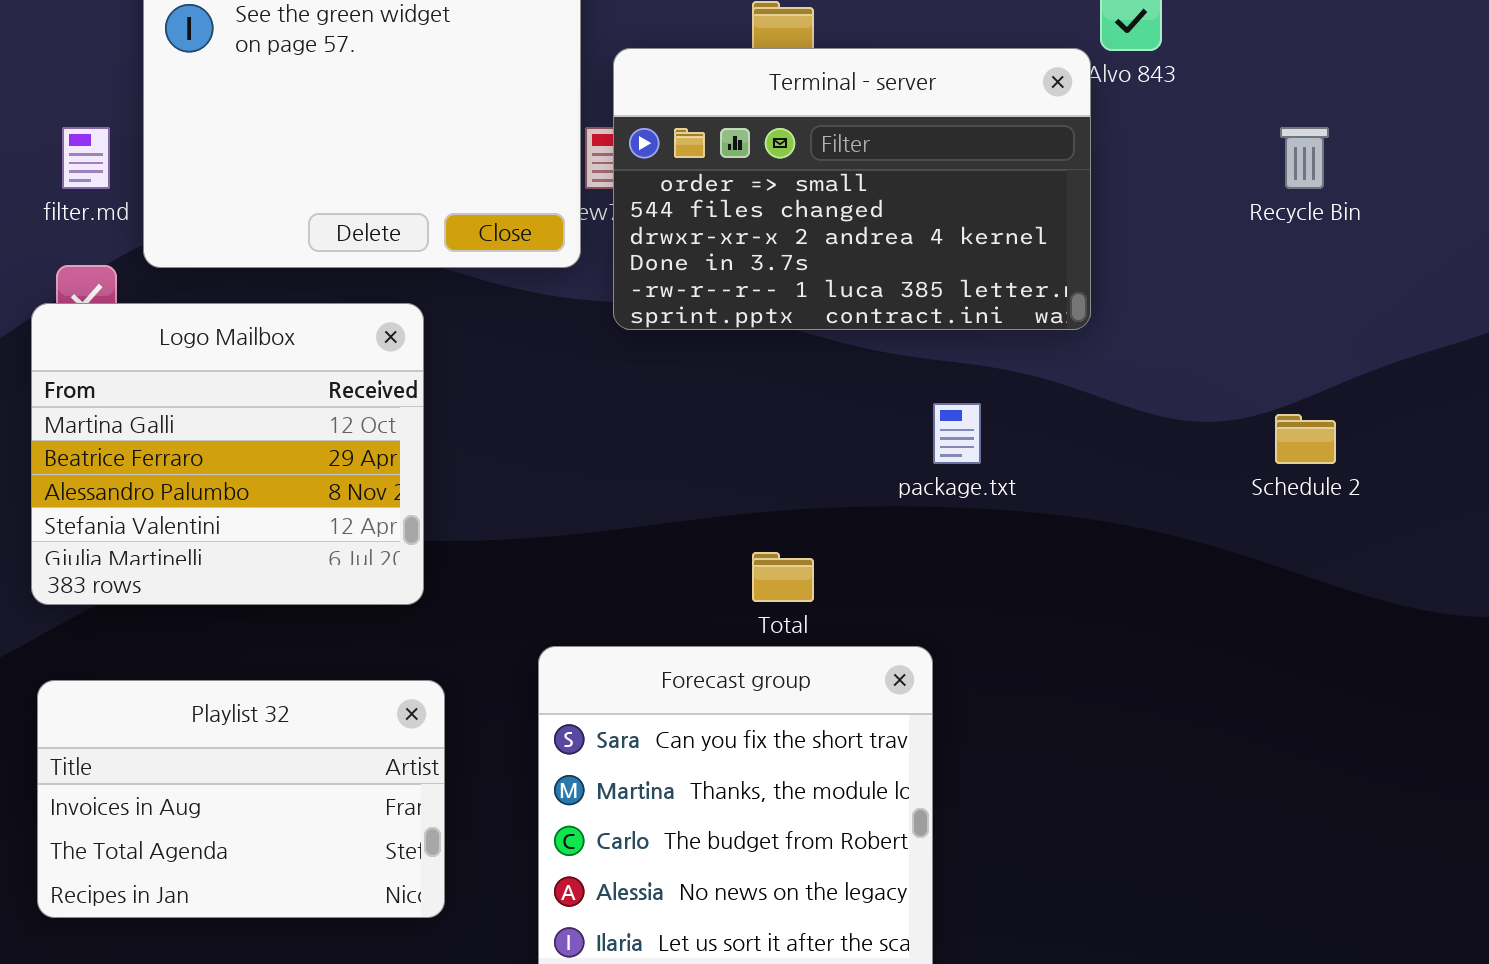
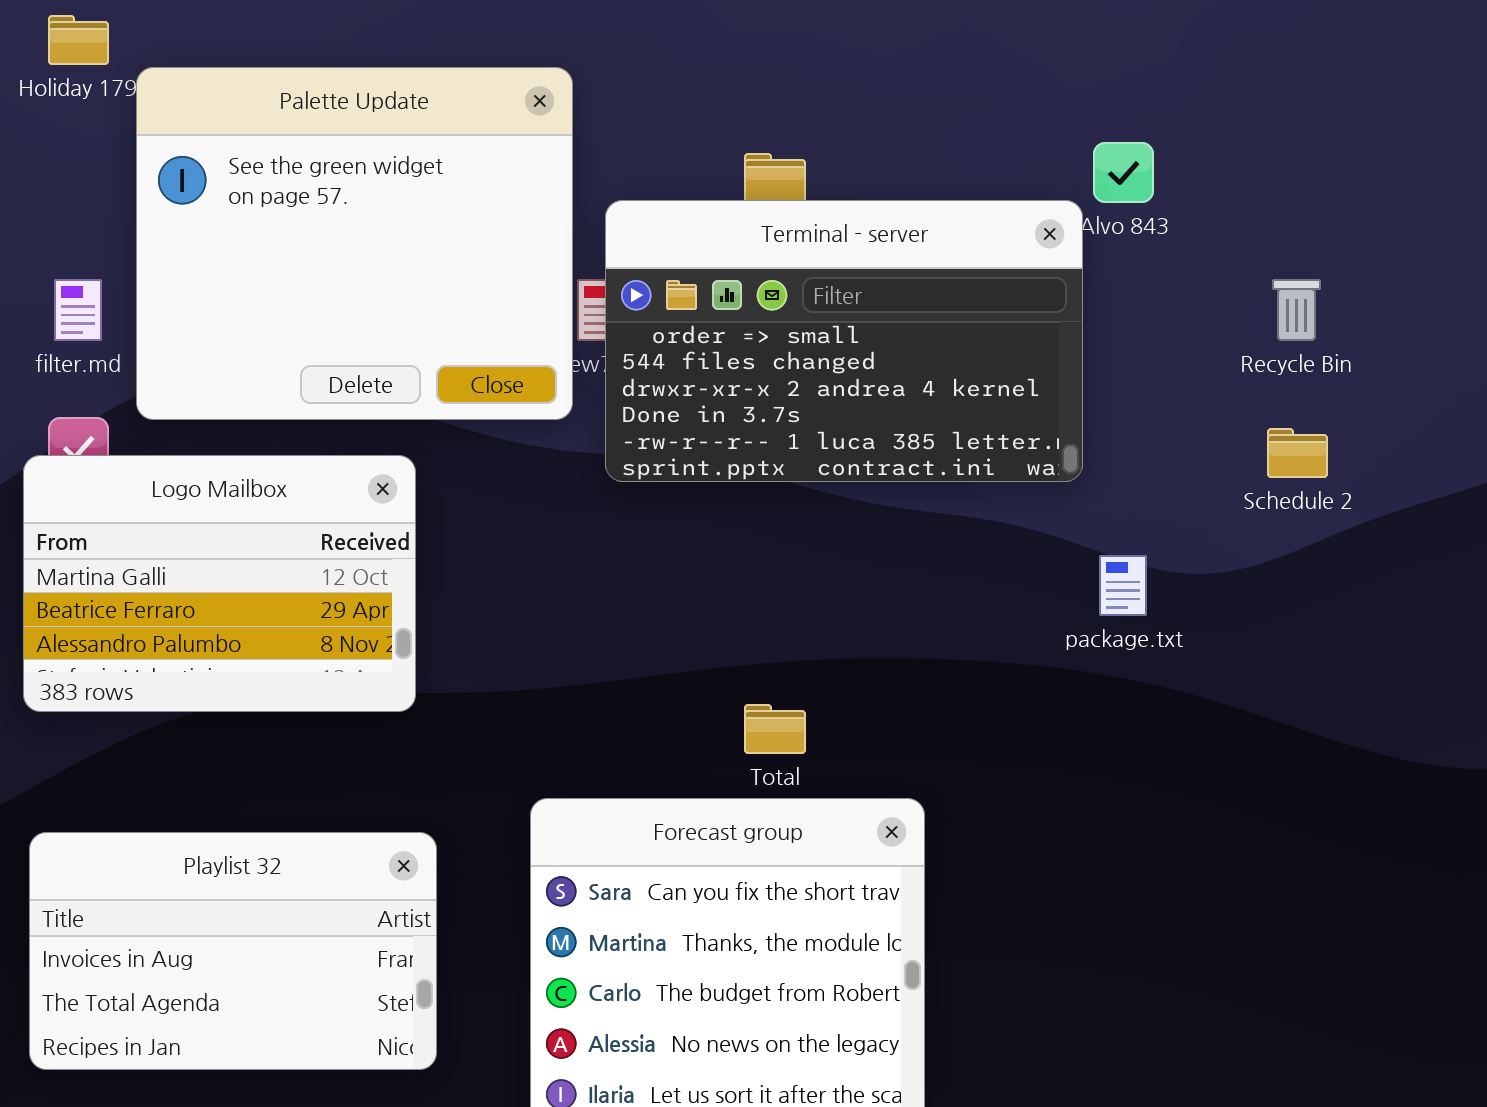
Logo Mailbox: [31,303,424,605] -> [23,455,416,712], resized
package.txt: [933,403,981,464] -> [1099,555,1147,616], moved
Schedule 2: [1275,414,1336,464] -> [1267,428,1328,478], moved

